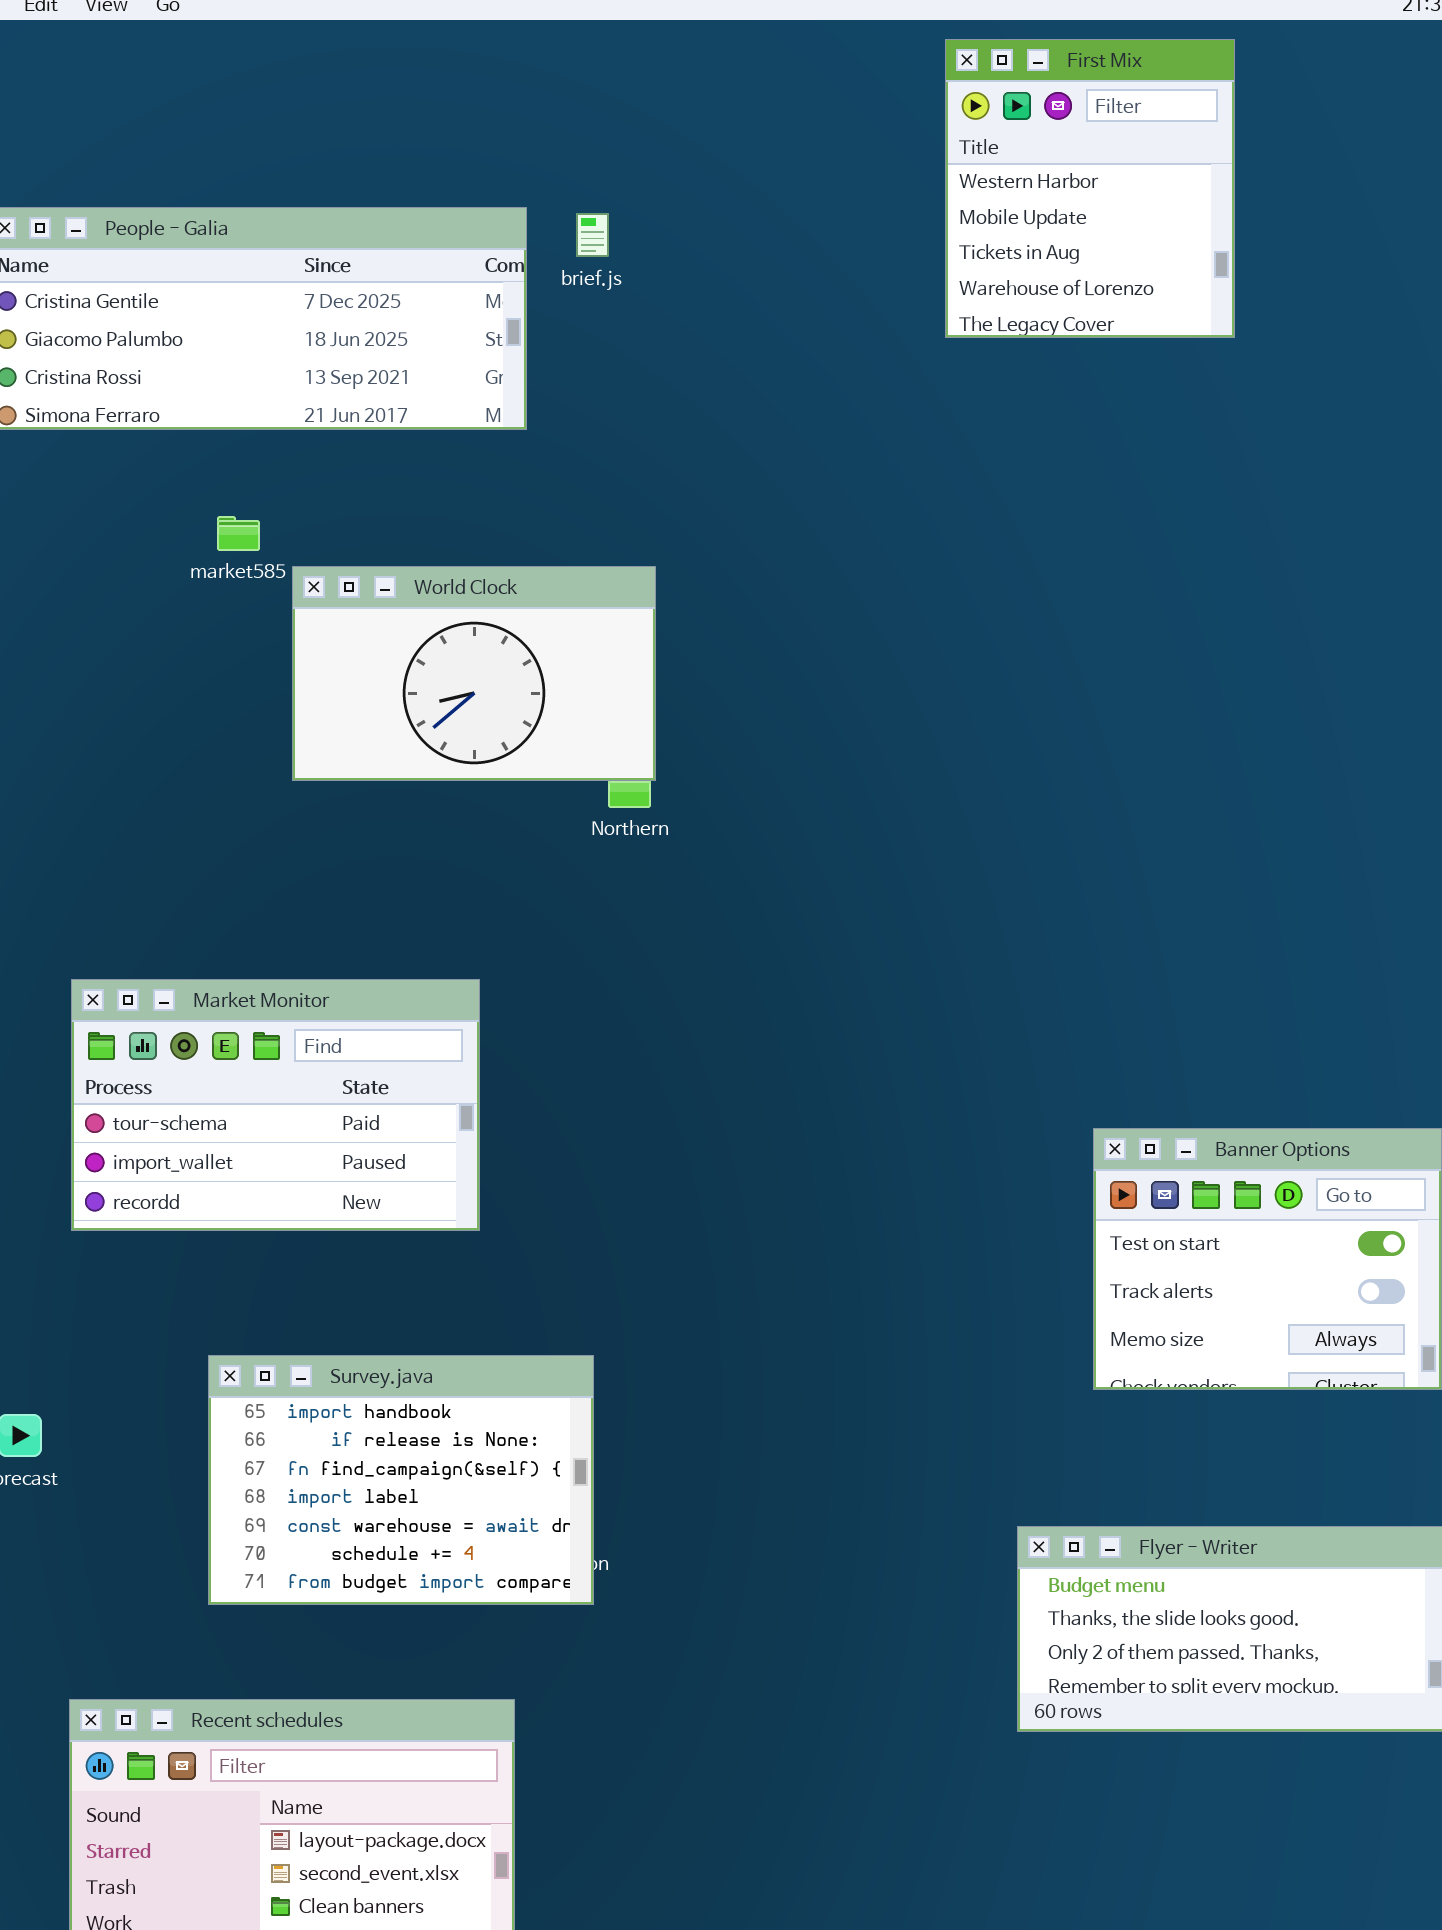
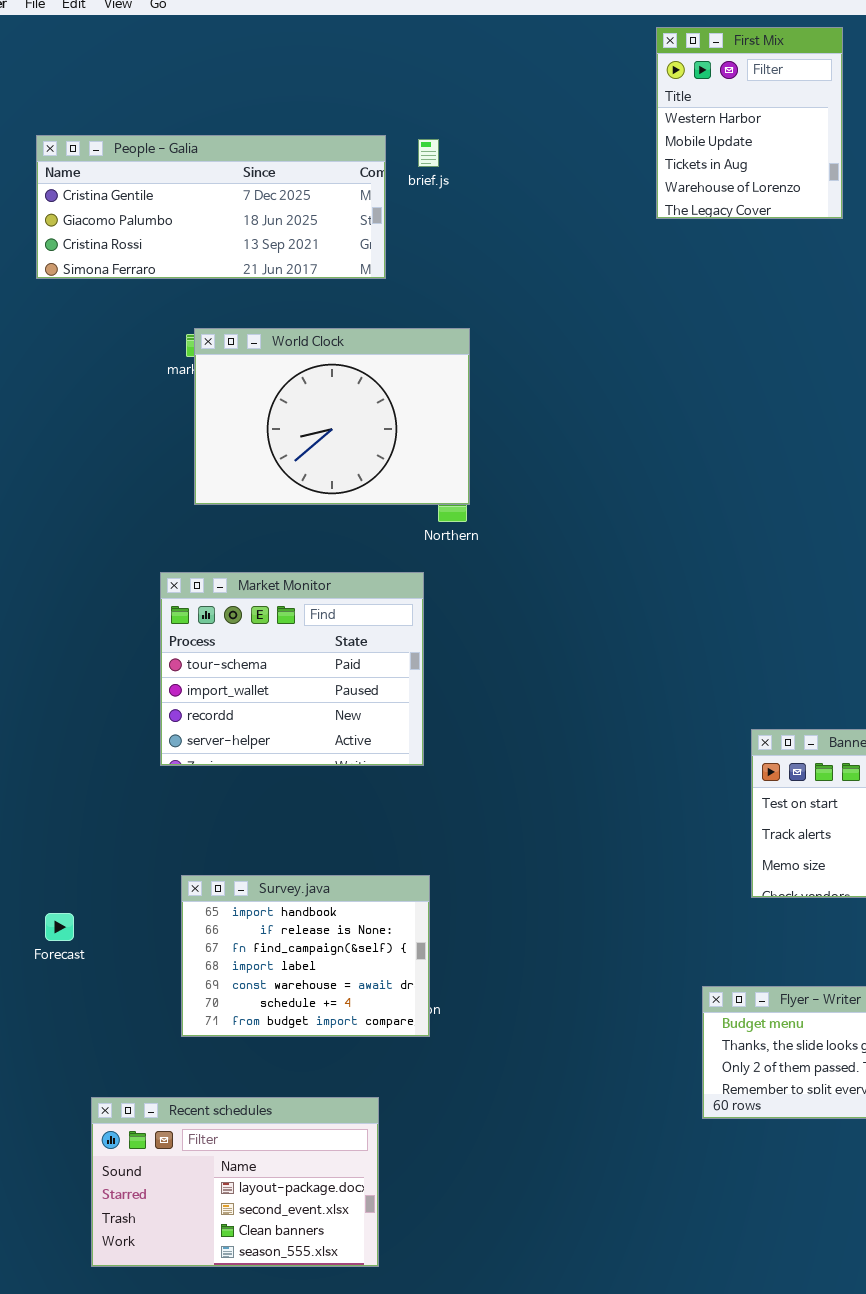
World Clock: [292,566,656,781] -> [194,328,470,505], resized
Market Monitor: [71,979,480,1231] -> [160,572,424,766], moved, resized

